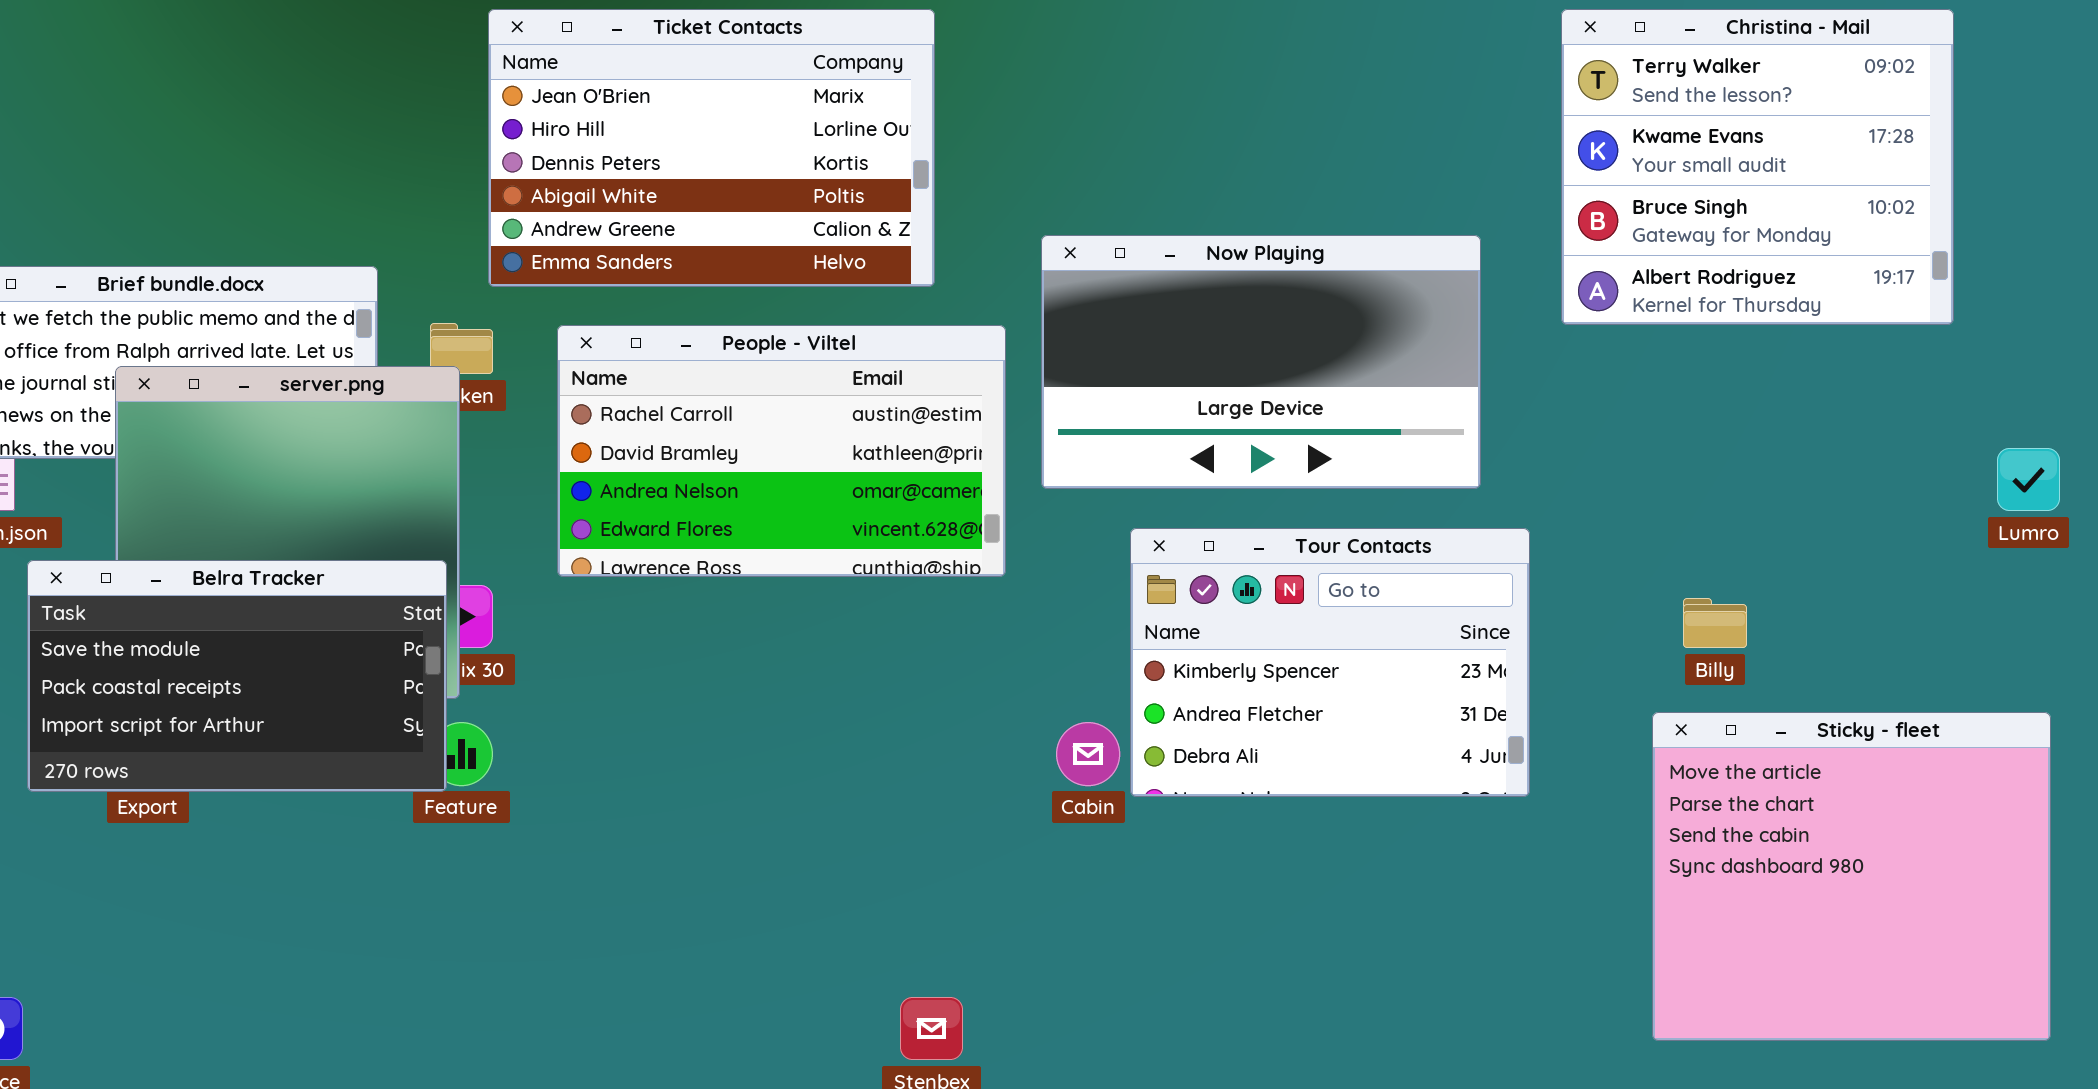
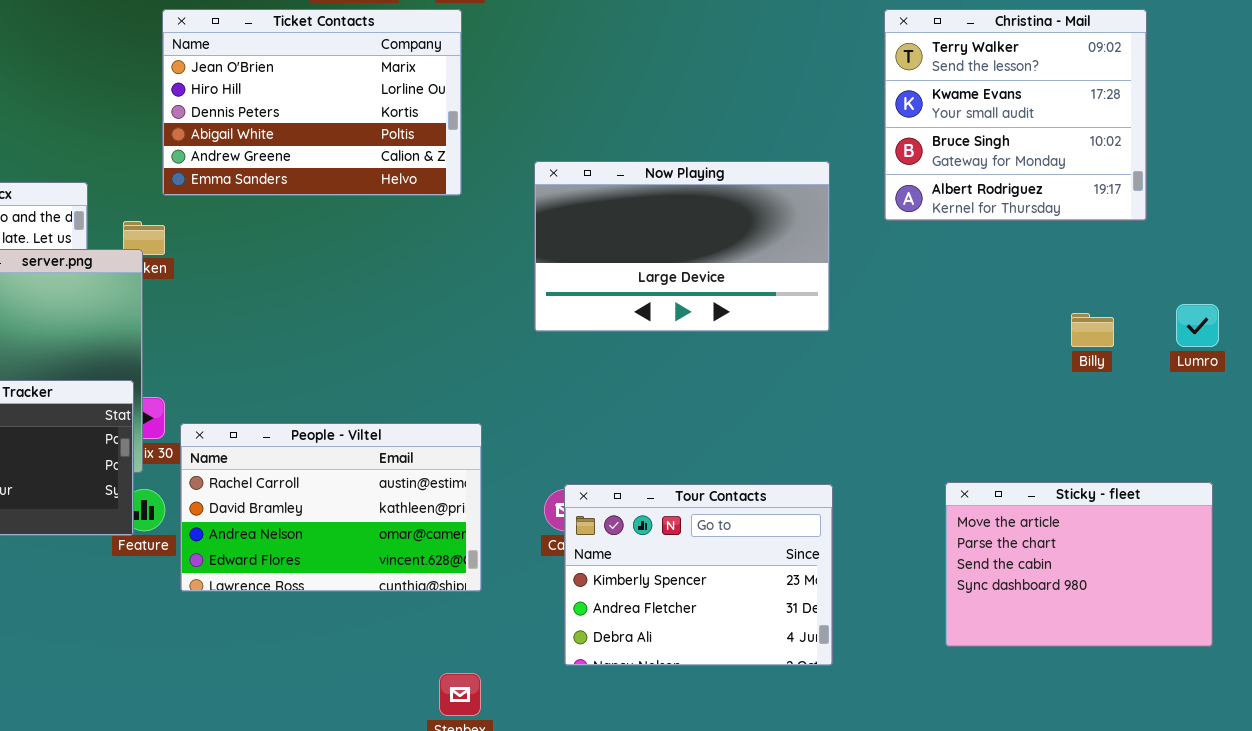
People - Viltel: [557,325,1006,577] -> [180,423,482,592], moved
Tour Contacts: [1130,528,1530,797] -> [564,484,833,666], moved
Billy: [1683,598,1747,648] -> [1071,313,1114,347], moved
Sticky - fleet: [1652,712,2051,1041] -> [945,482,1213,647], resized

